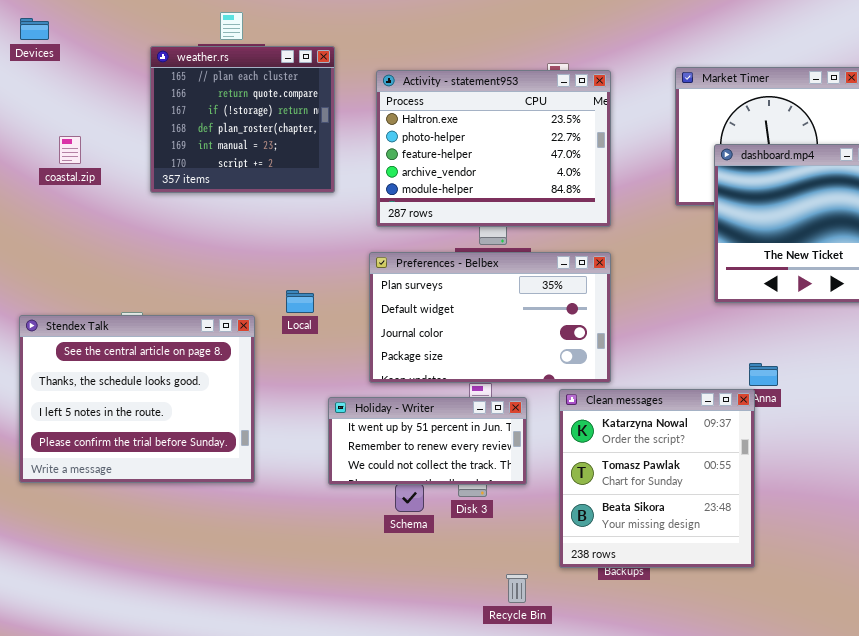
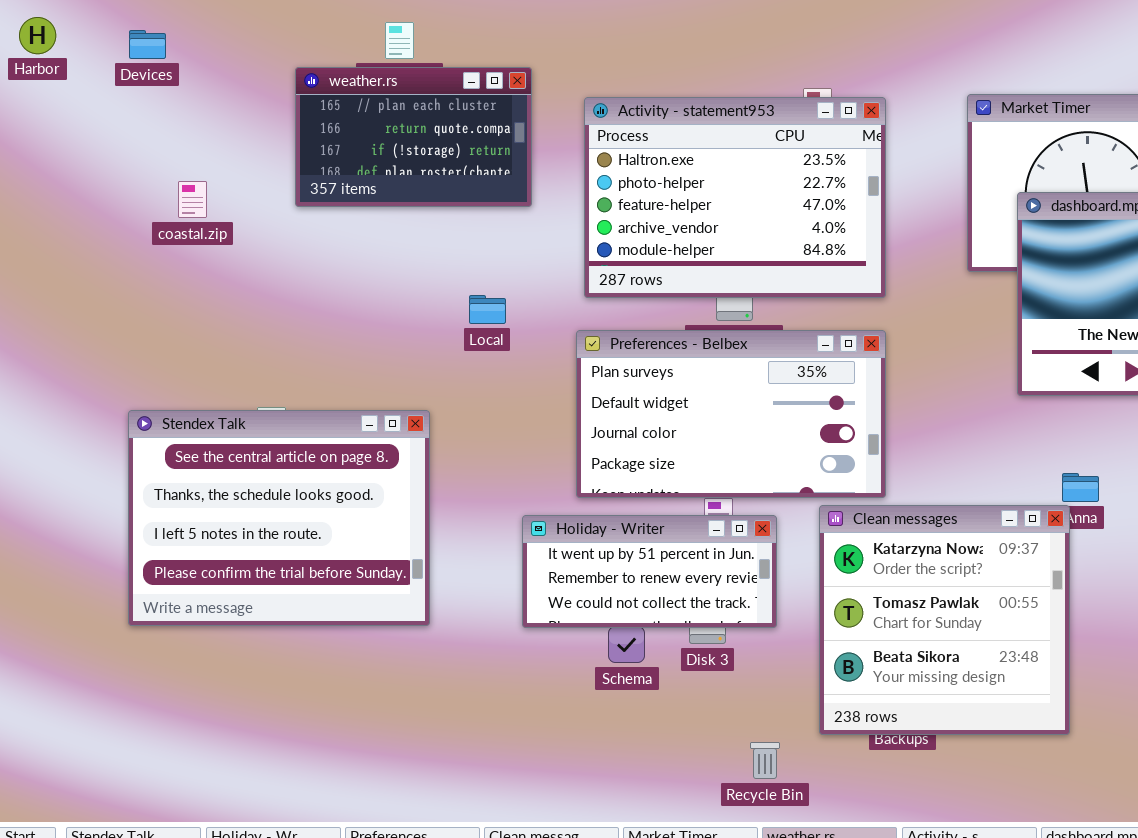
weather.rs: [150,46,335,193] -> [295,67,532,207], resized
Local: [286,290,314,313] -> [469,295,506,324], moved

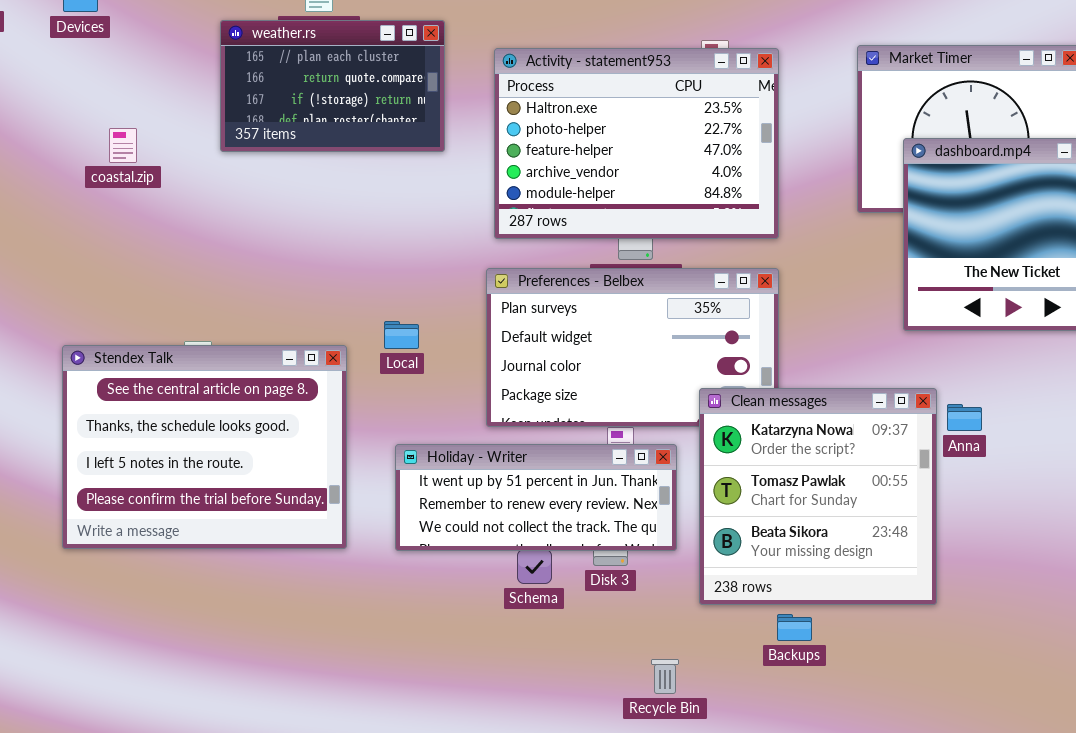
Local: [469,295,506,324] -> [384,321,419,349], moved
Clean messages: [819,505,1070,735] -> [699,388,937,605], moved
Holiday - Writer: [522,515,777,628] -> [395,444,677,551], resized

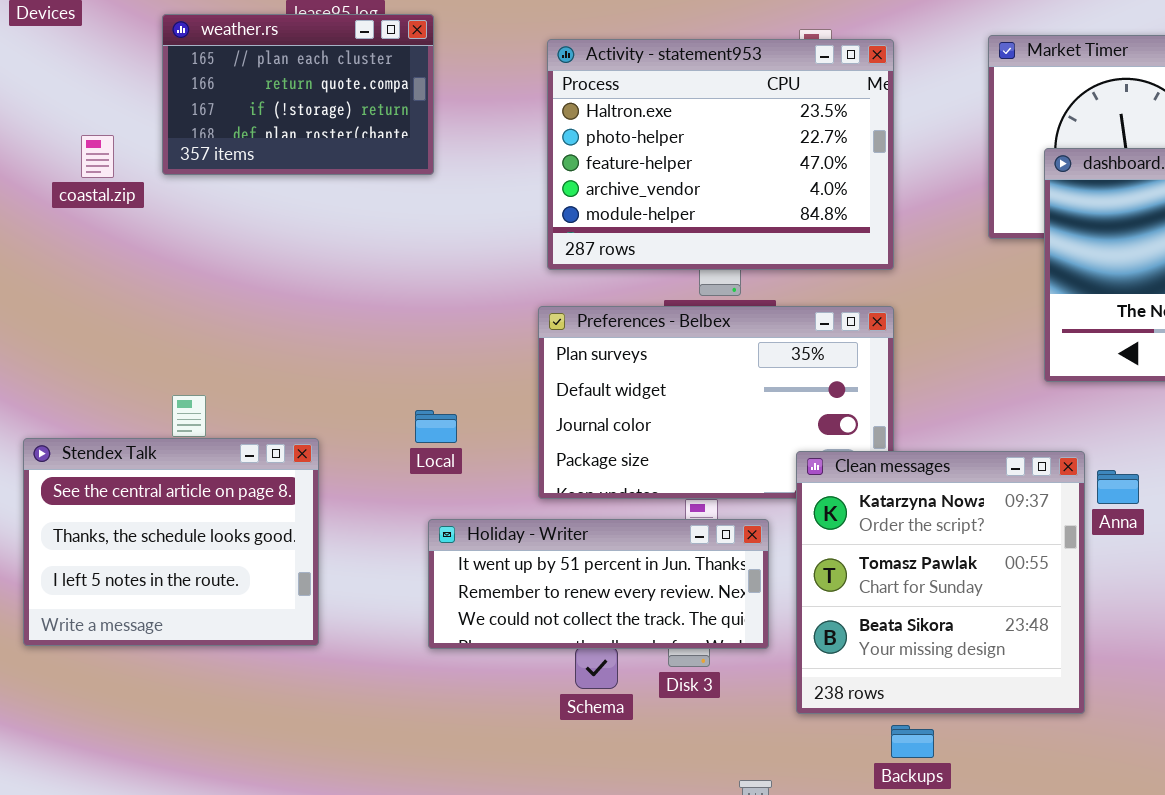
weather.rs: [220,20,445,152] -> [162,14,434,175], moved
Local: [384,321,419,349] -> [415,410,457,443], moved
Stendex Talk: [62,345,347,549] -> [23,438,319,646], resized

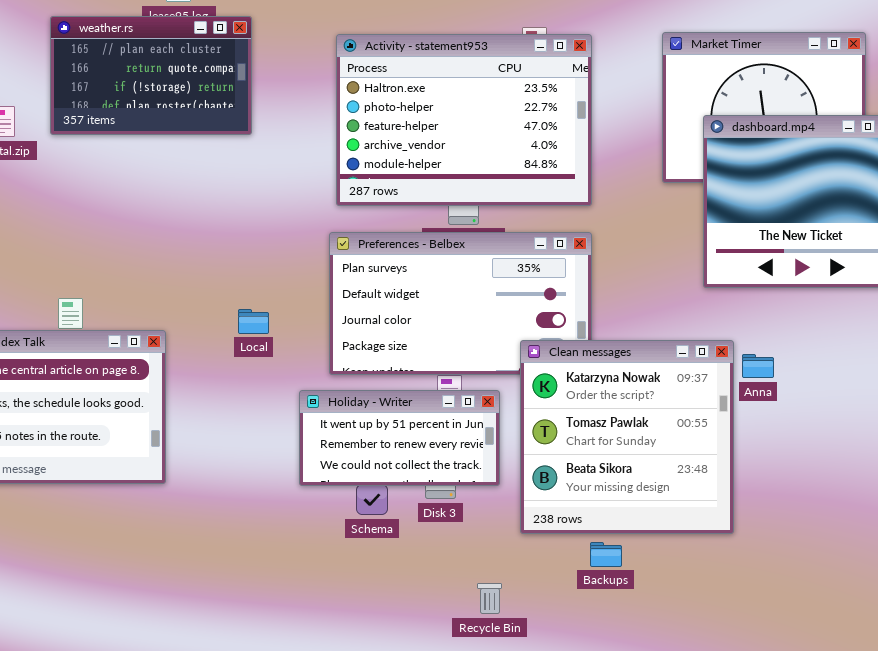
Holiday - Writer: [428,519,769,649] -> [299,390,500,486], resized

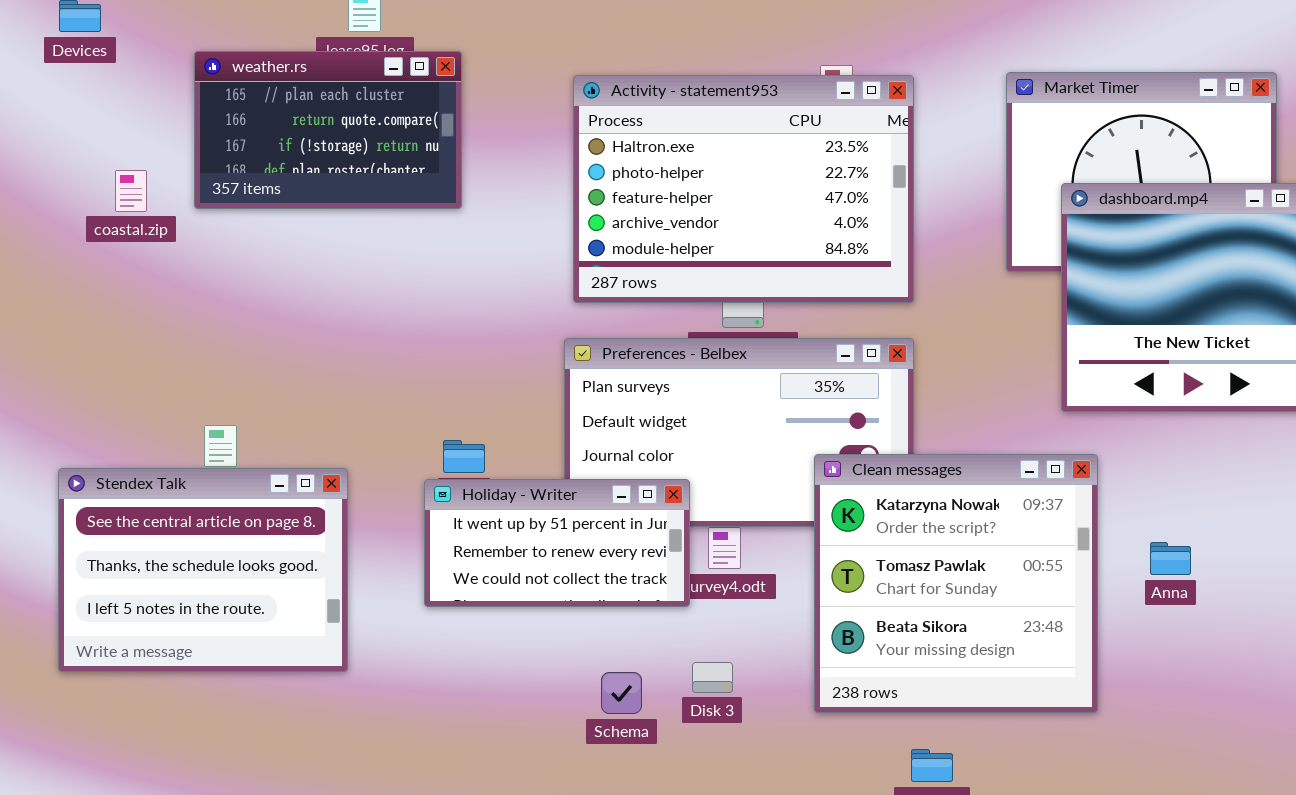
Clean messages: [520,340,734,534] -> [814,454,1098,713], moved
Anna: [742,354,774,378] -> [1150,542,1191,575], moved
Holiday - Writer: [299,390,500,486] -> [424,479,690,607], moved

